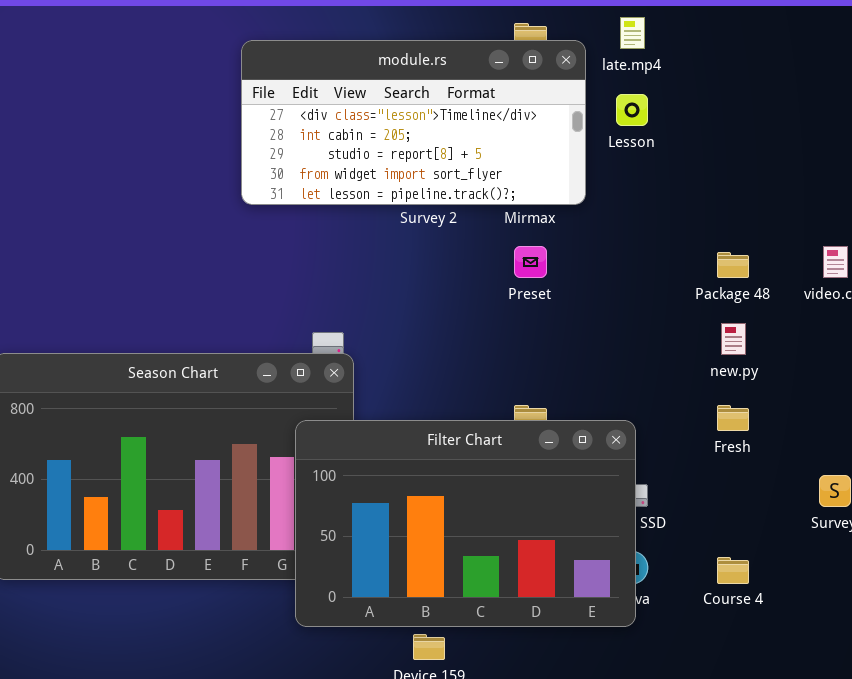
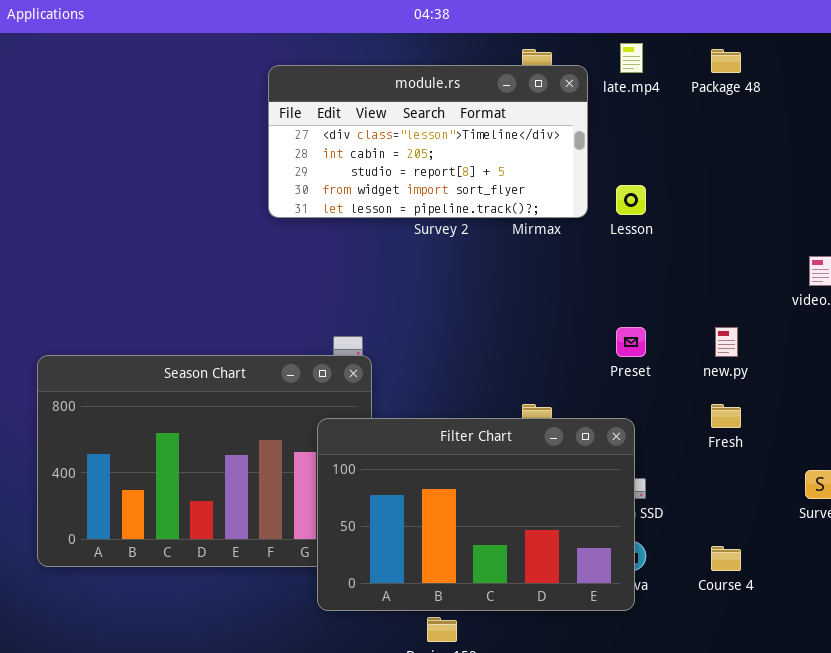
Lesson: [616,94,648,126] -> [616,185,646,215], moved
Preset: [514,246,547,278] -> [616,327,646,357], moved
Package 48: [717,252,749,278] -> [711,49,741,73], moved

